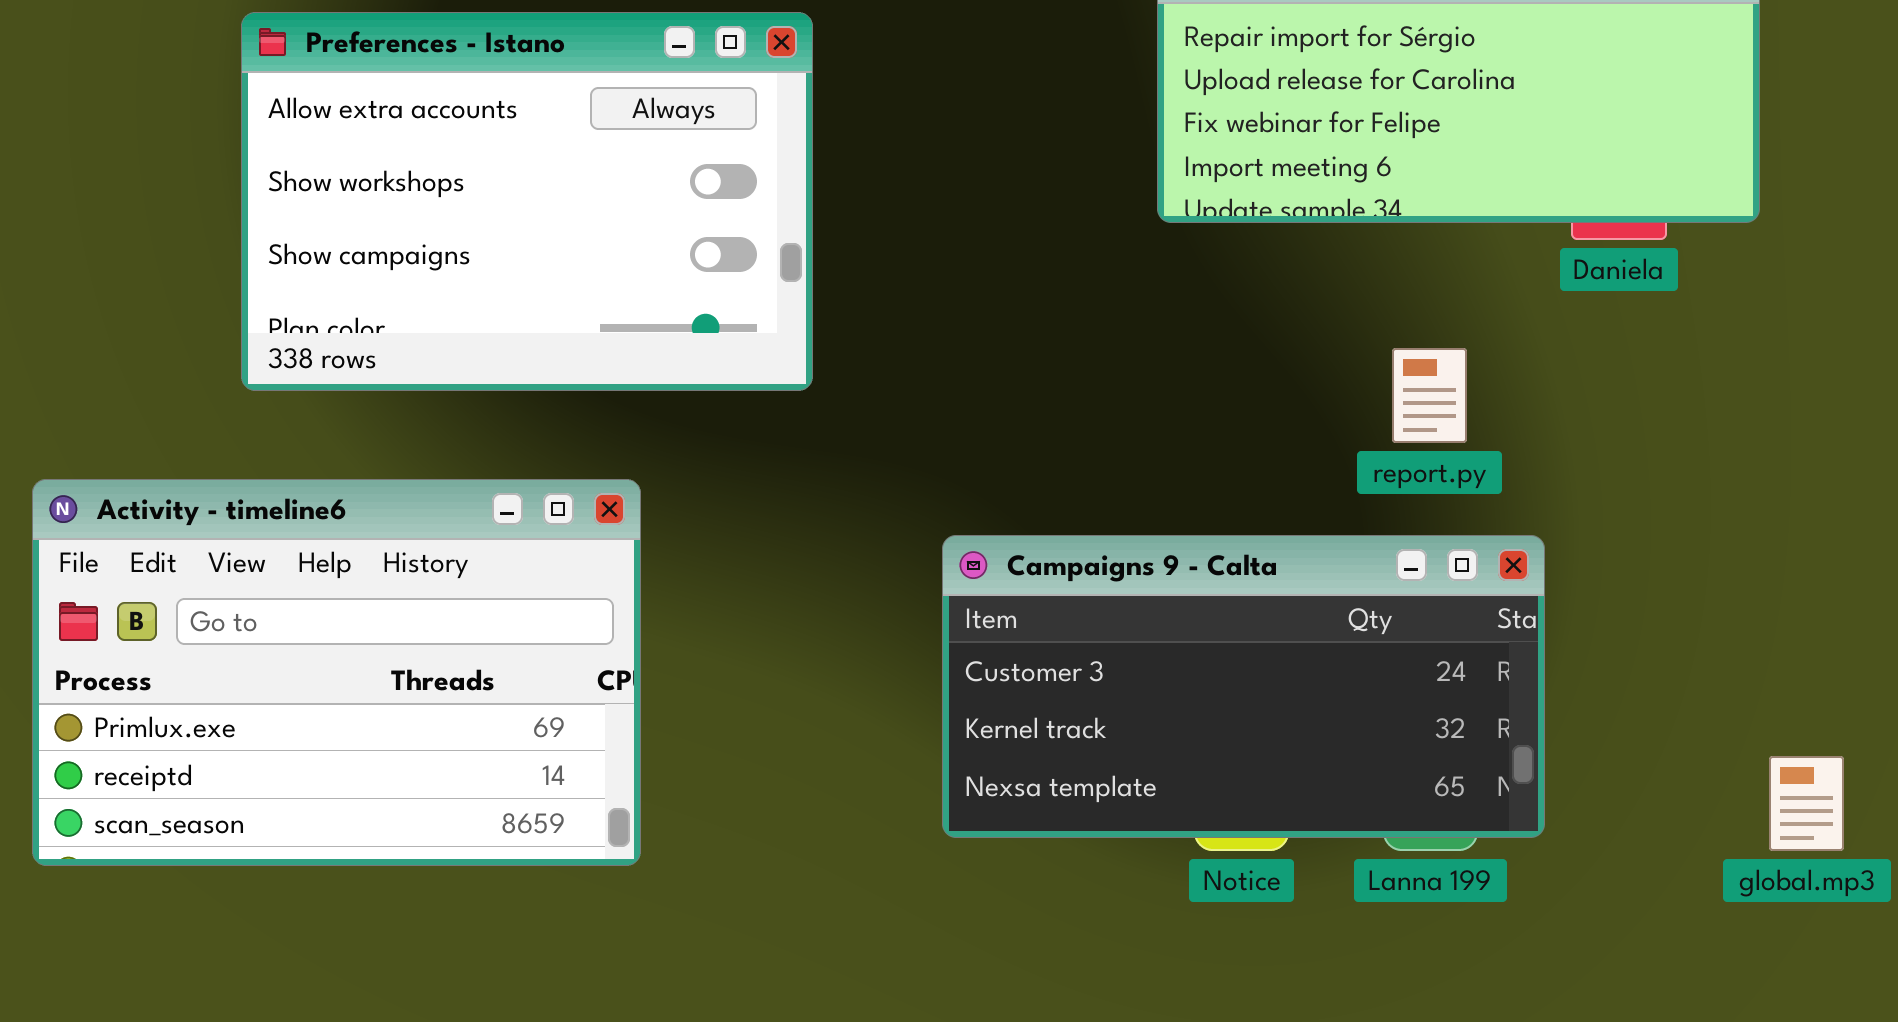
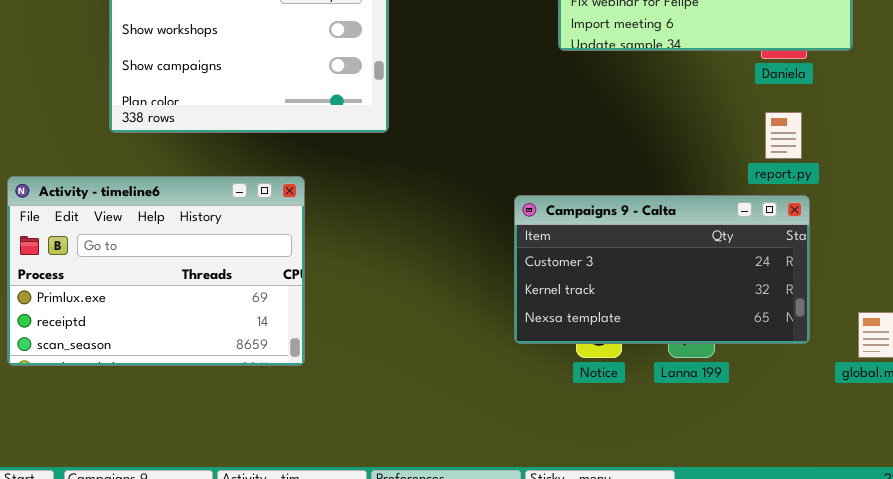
report.py: [1392,348,1467,443] -> [765,112,802,159], moved
Campaigns 9 - Calta: [942,535,1545,838] -> [514,195,810,344], moved

